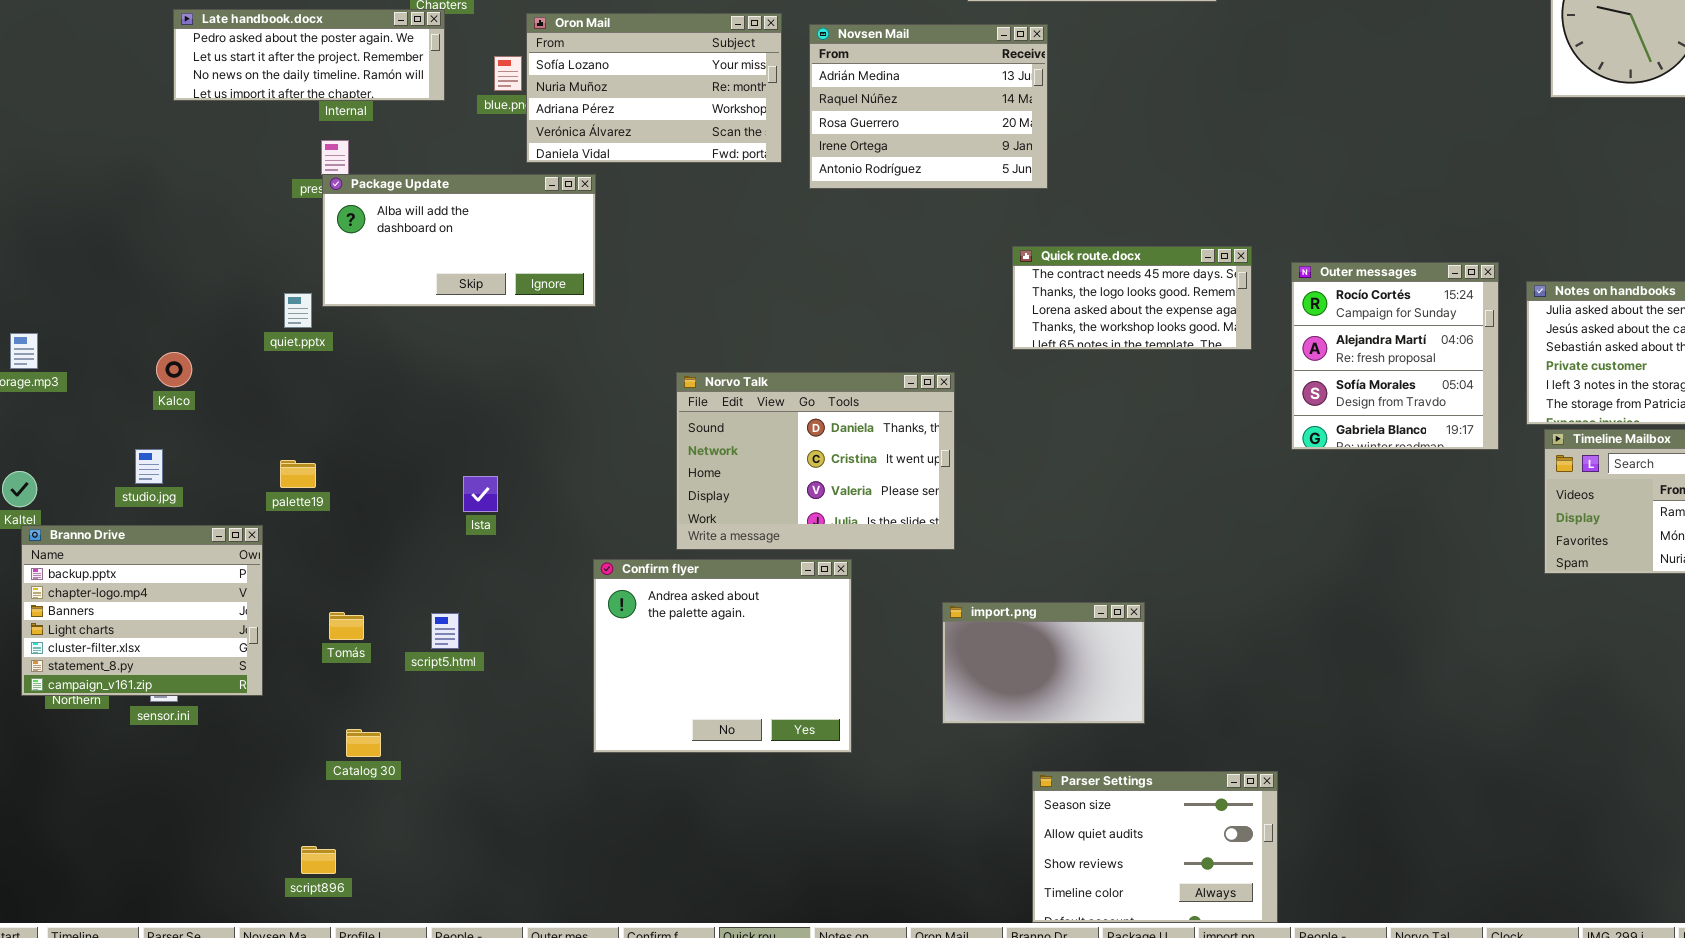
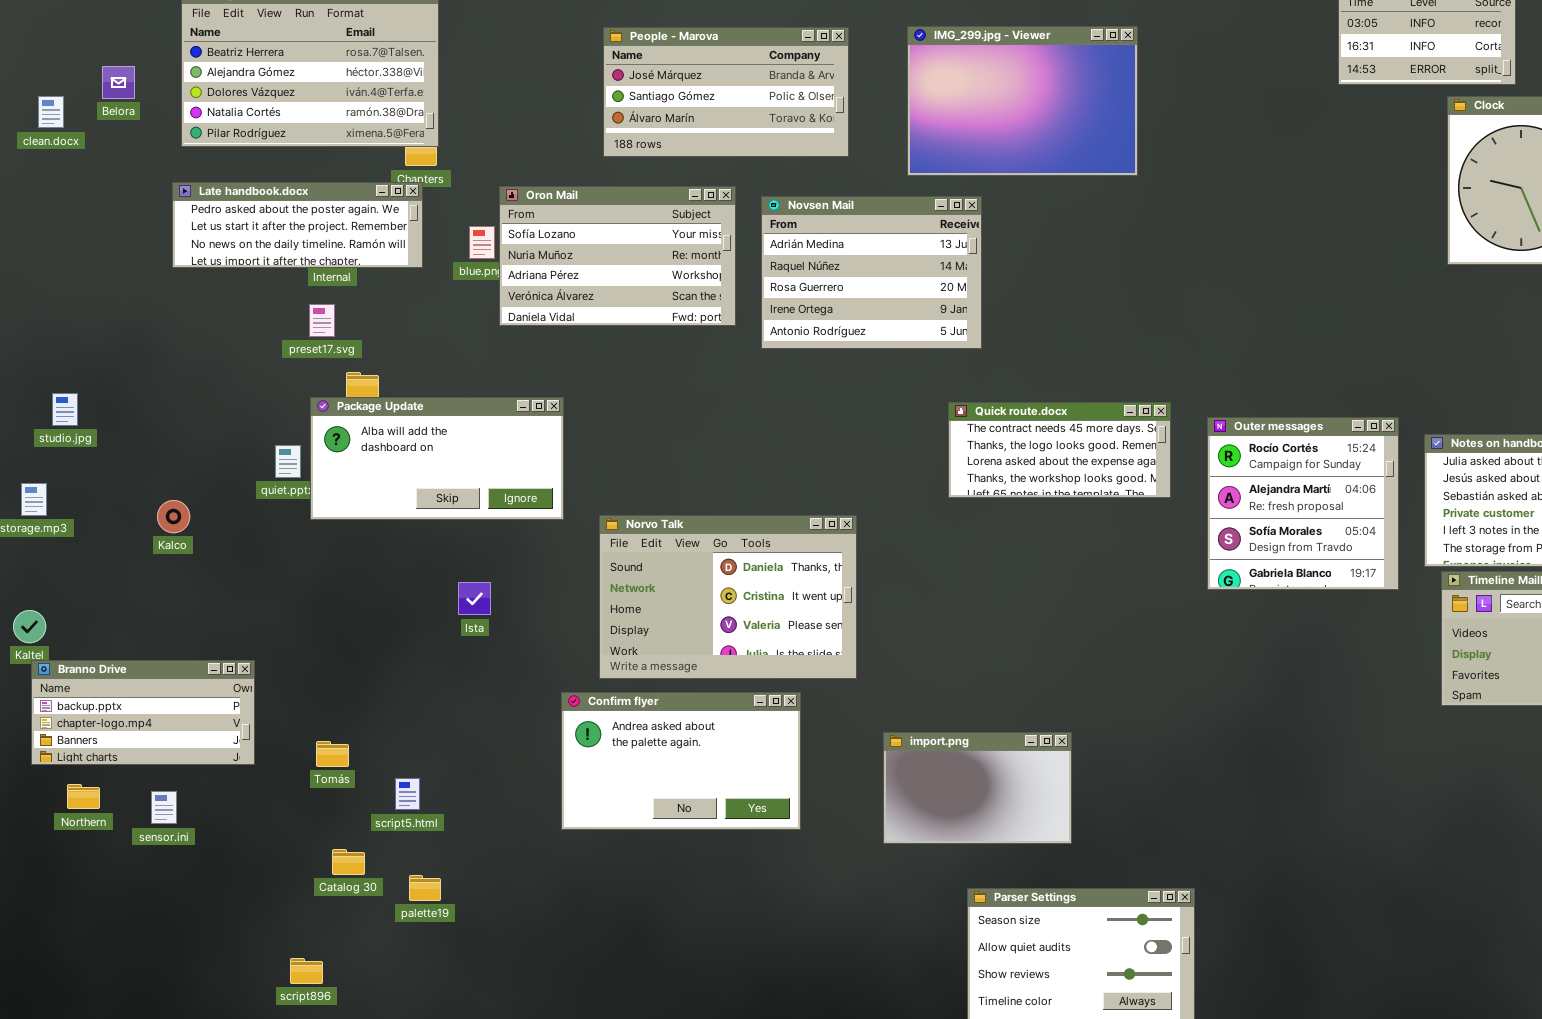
Package Update: [322,174,596,307] -> [310,397,564,520], moved
Norvo Talk: [676,372,955,550] -> [599,515,857,679], moved
studio.jpg: [135,449,163,484] -> [52,393,78,426], moved
palette19: [280,460,316,488] -> [409,875,441,901], moved
Ista: [463,476,498,512] -> [458,582,491,615], moved
Branno Drive: [21,525,263,696] -> [31,660,255,765], resized
Confirm flyer: [593,559,852,753] -> [561,692,801,830], resized
script5.html: [431,613,459,649] -> [395,778,420,810], moved

